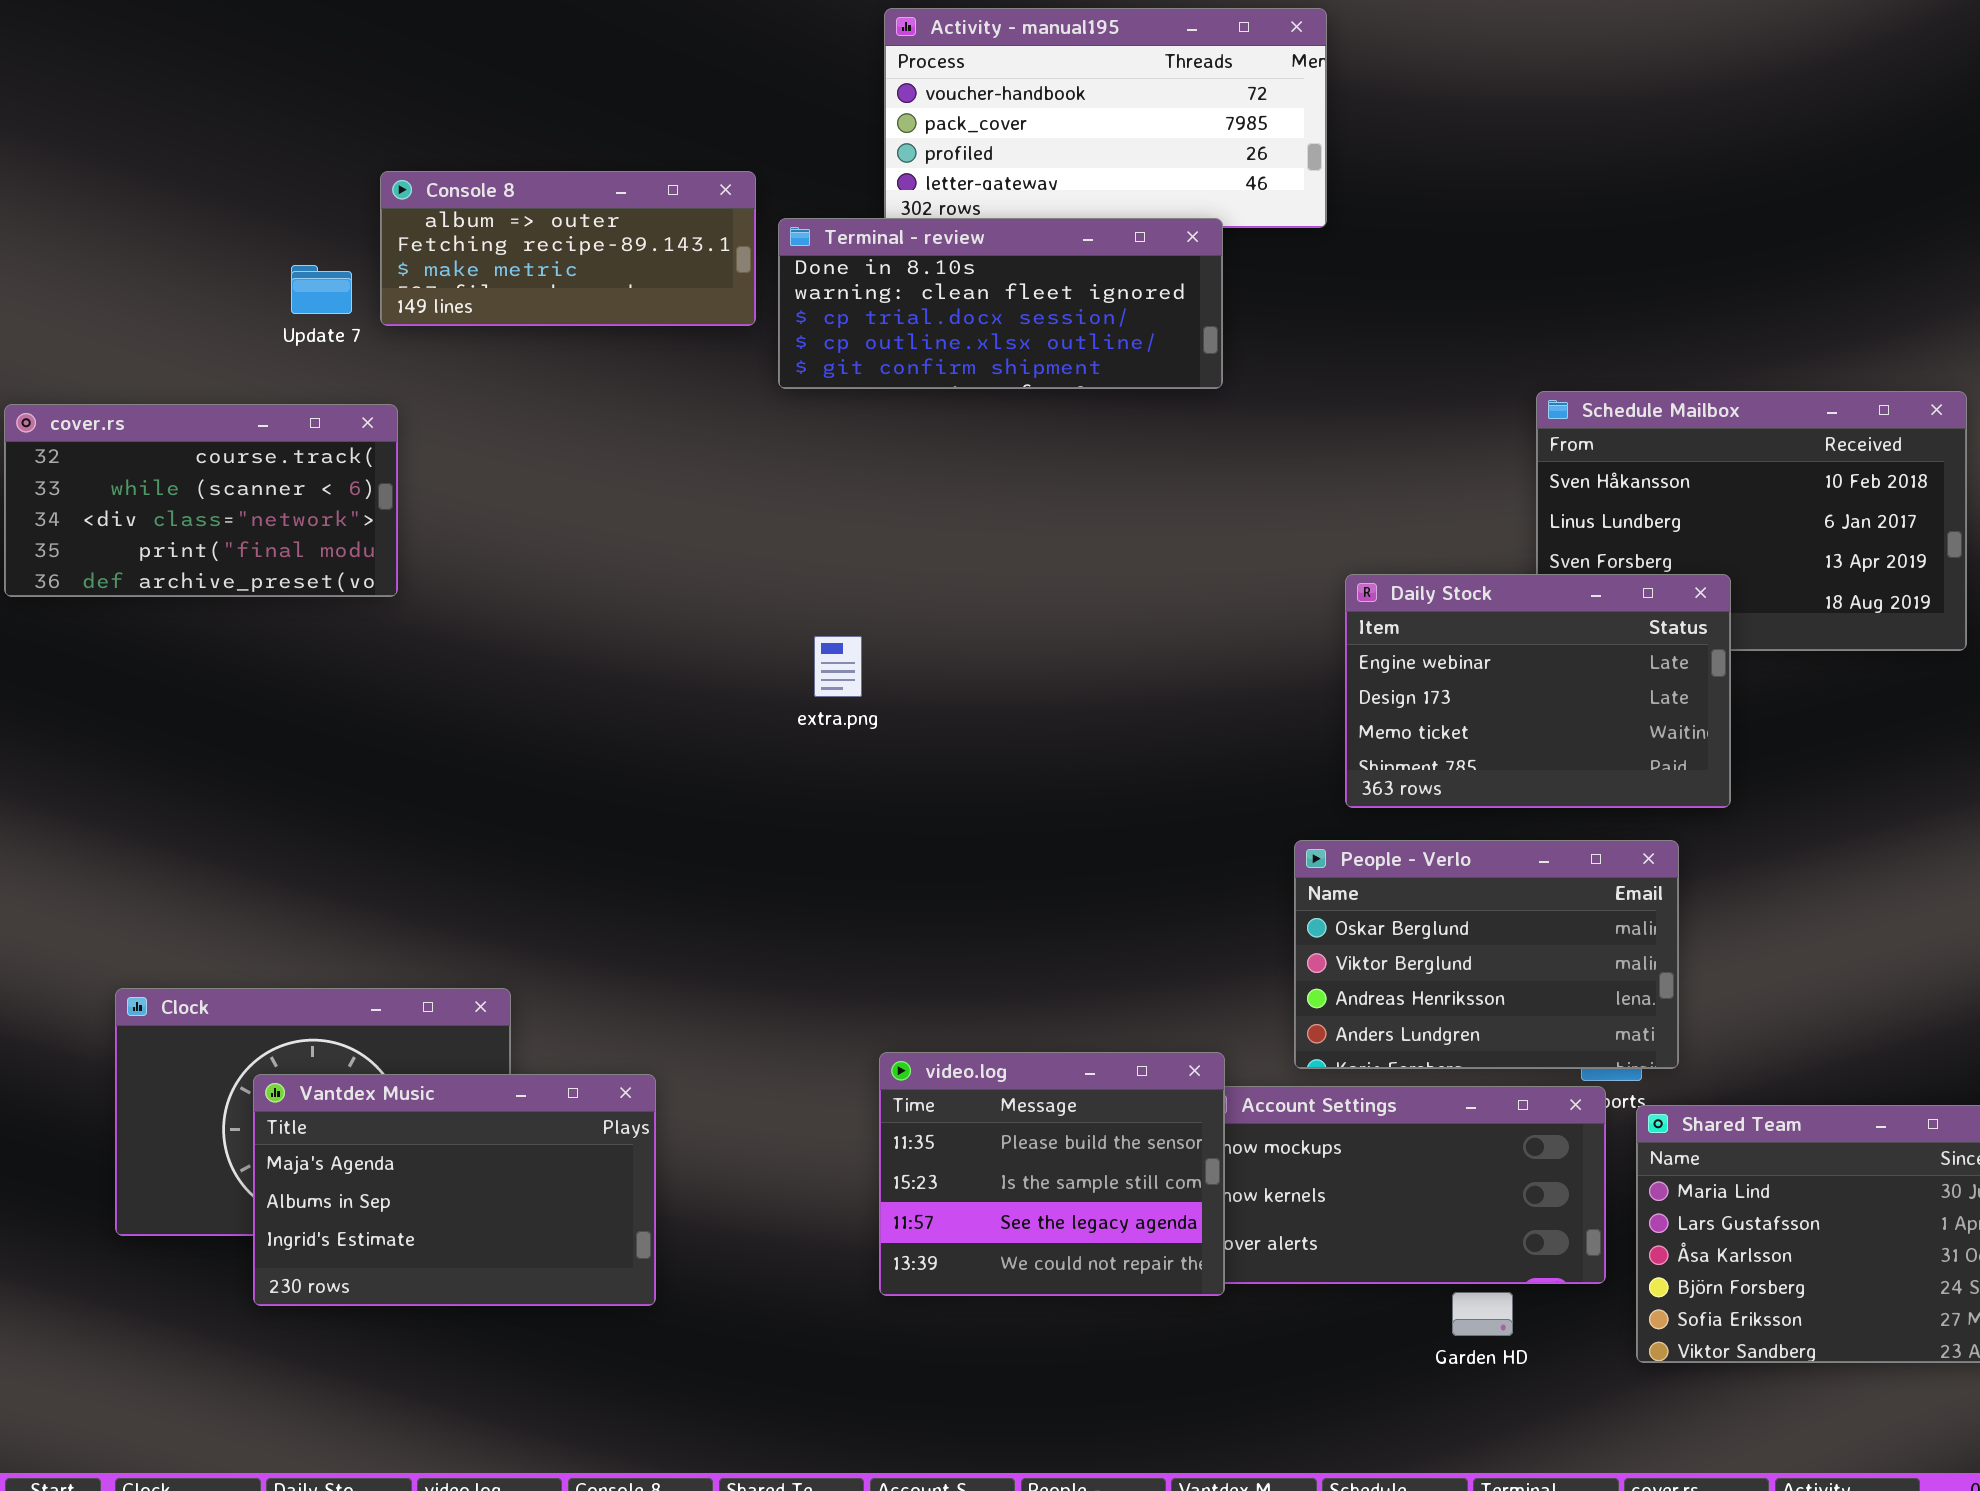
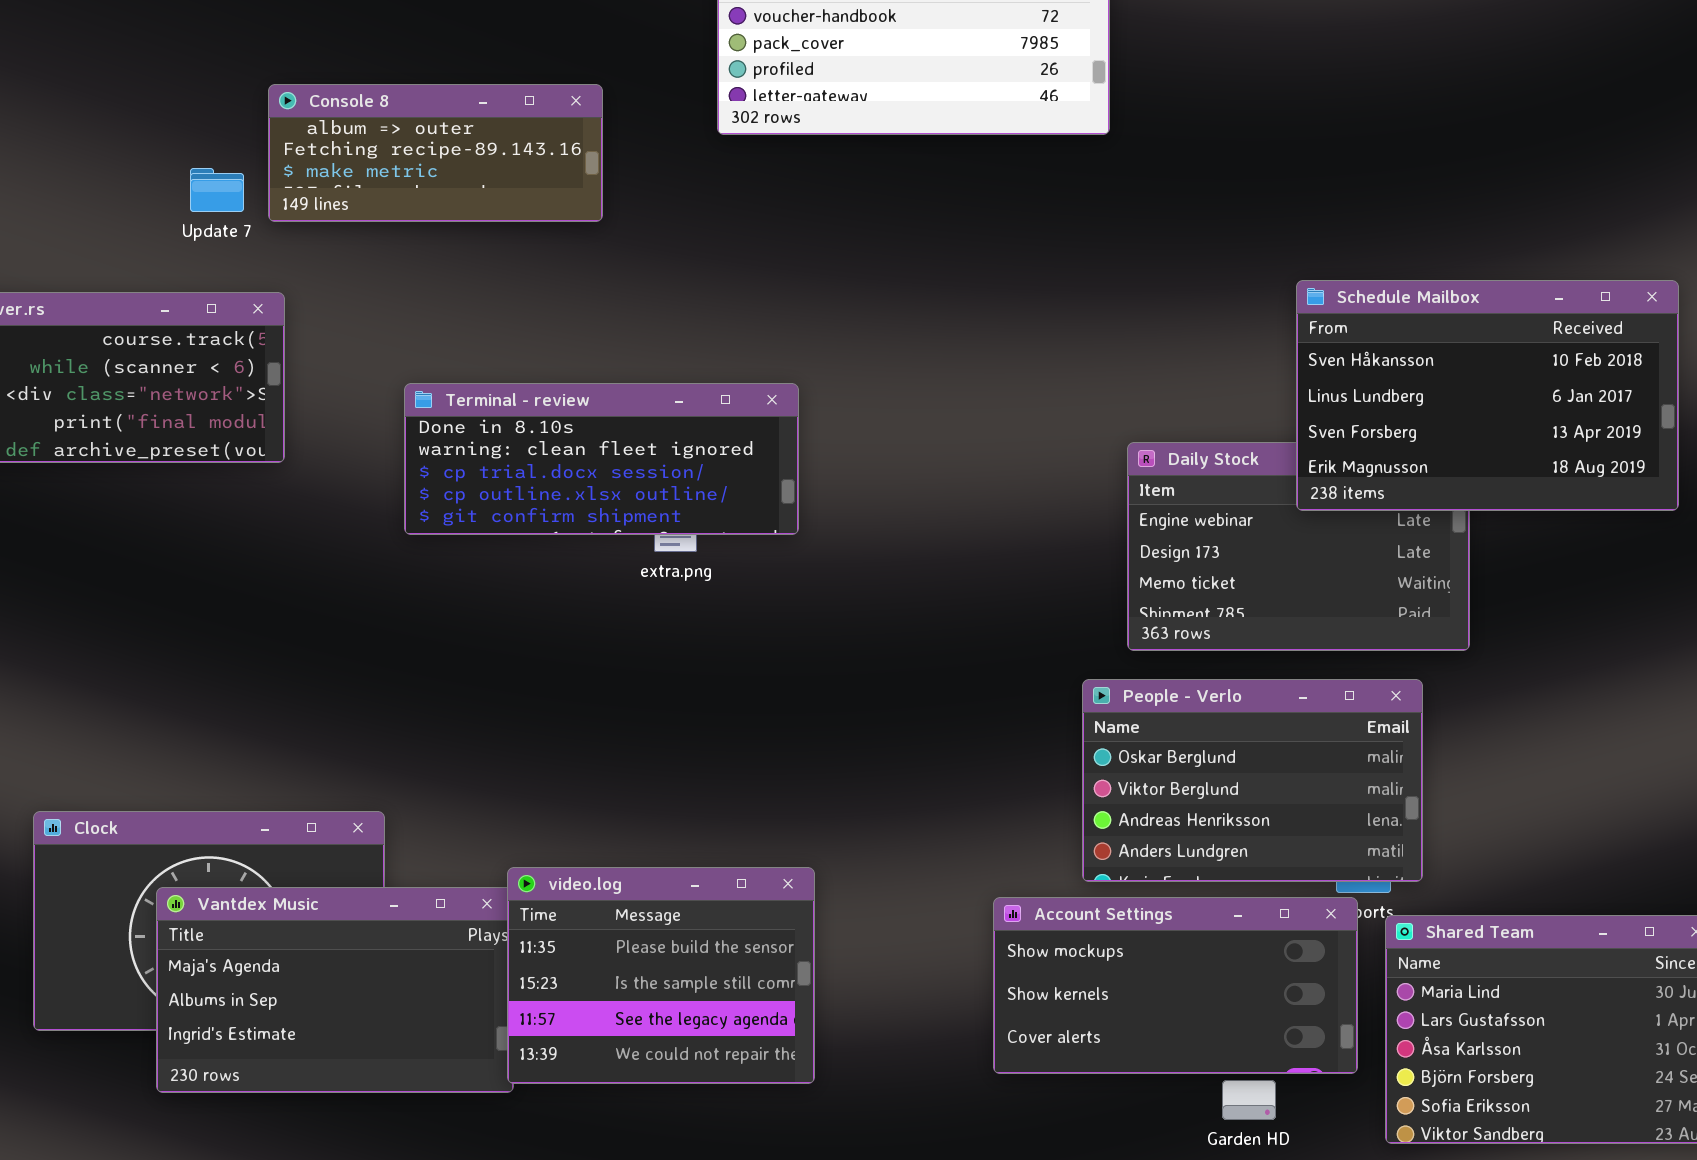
Terminal - review: [778,218,1223,389] -> [404,383,799,535], moved
Schedule Mailbox: [1536,391,1967,651] -> [1296,280,1679,511], raised
video.log: [879,1052,1225,1296] -> [507,867,815,1084], moved

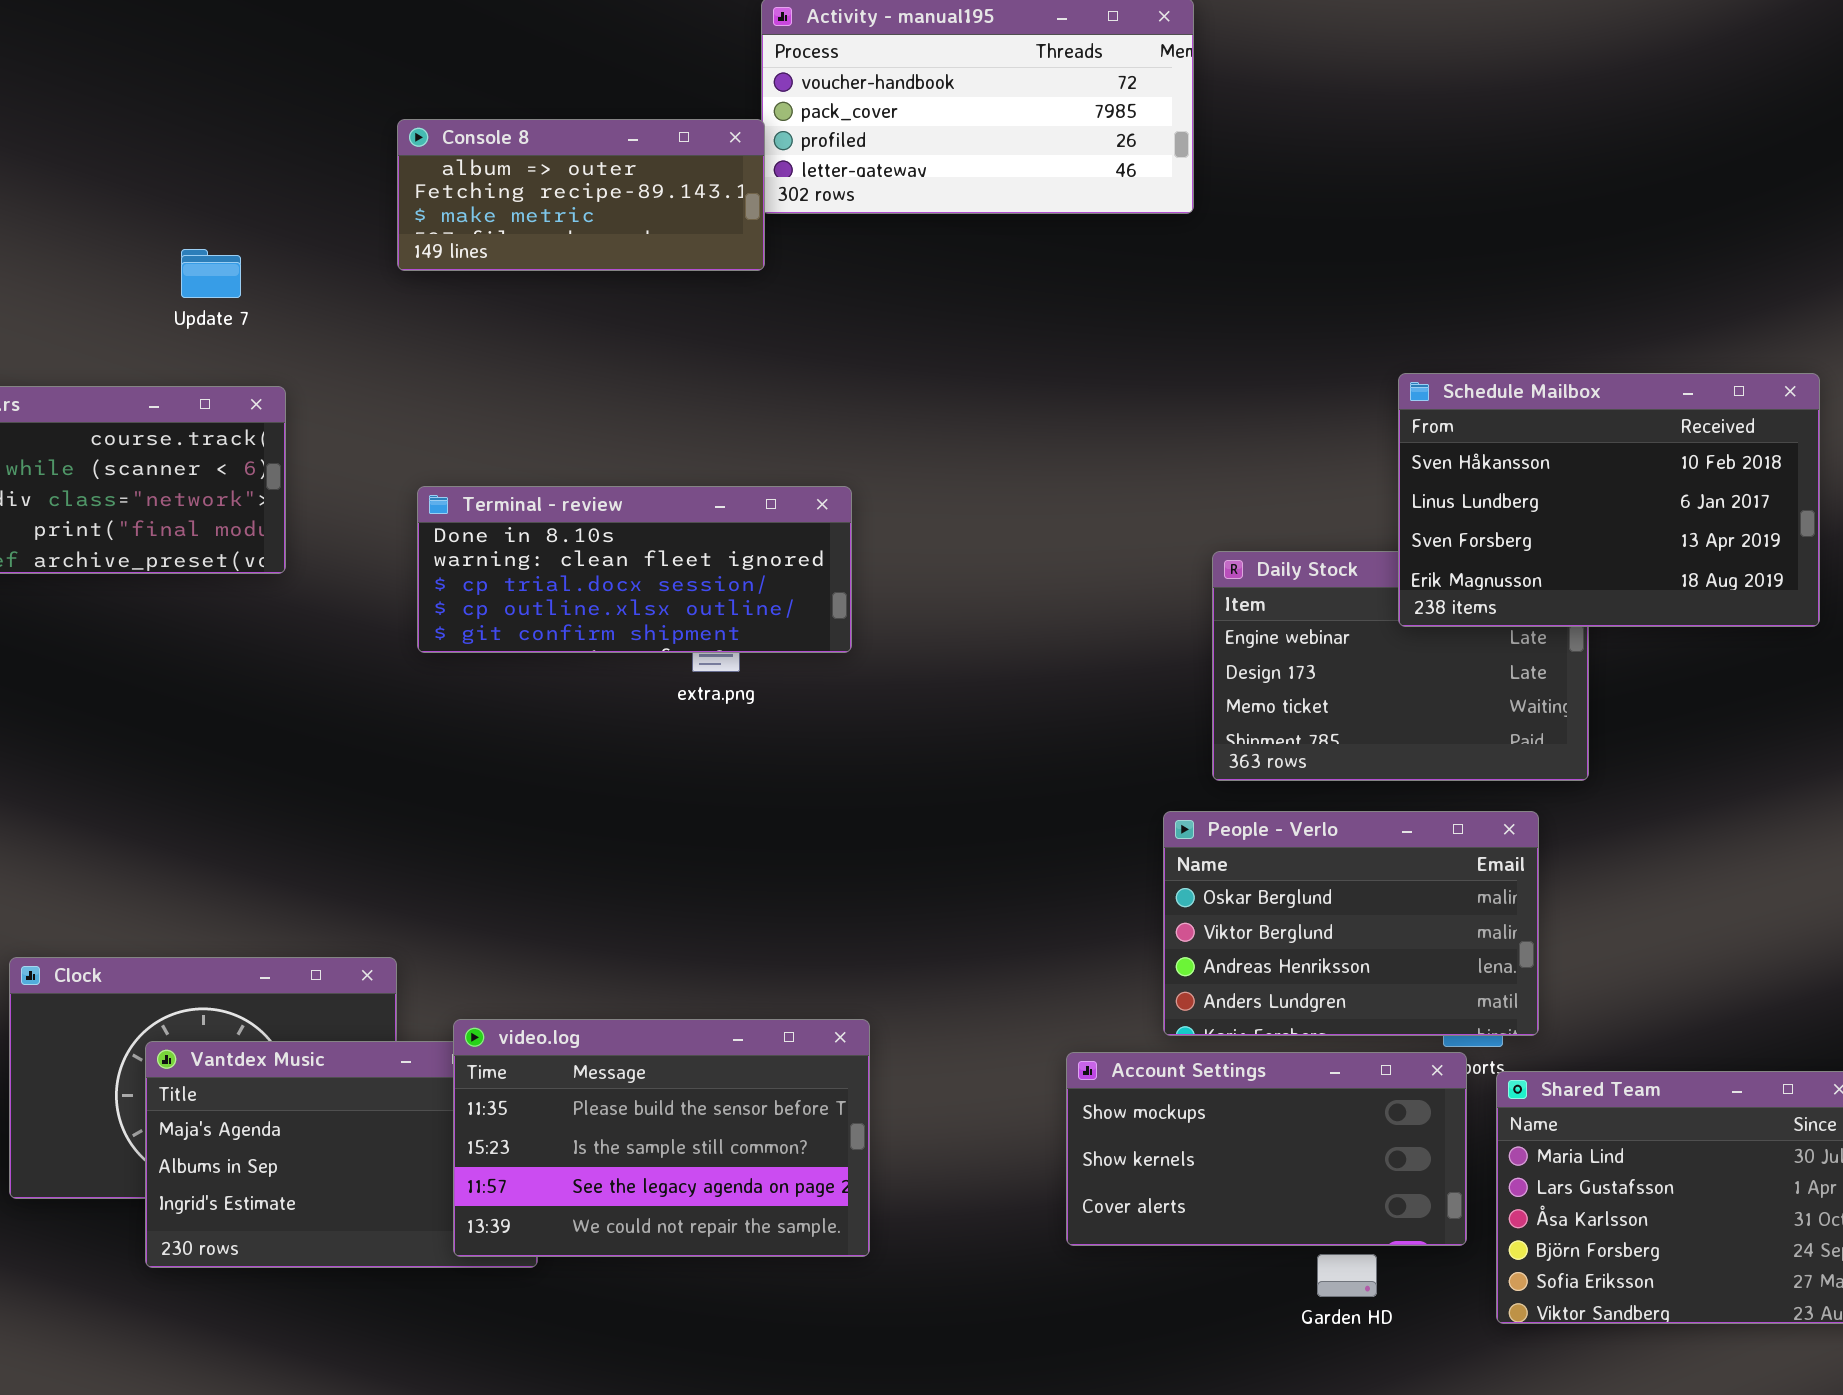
Console 8: [268,84,603,222] -> [397,119,765,271], moved
video.log: [507,867,815,1084] -> [453,1019,870,1257], resized

